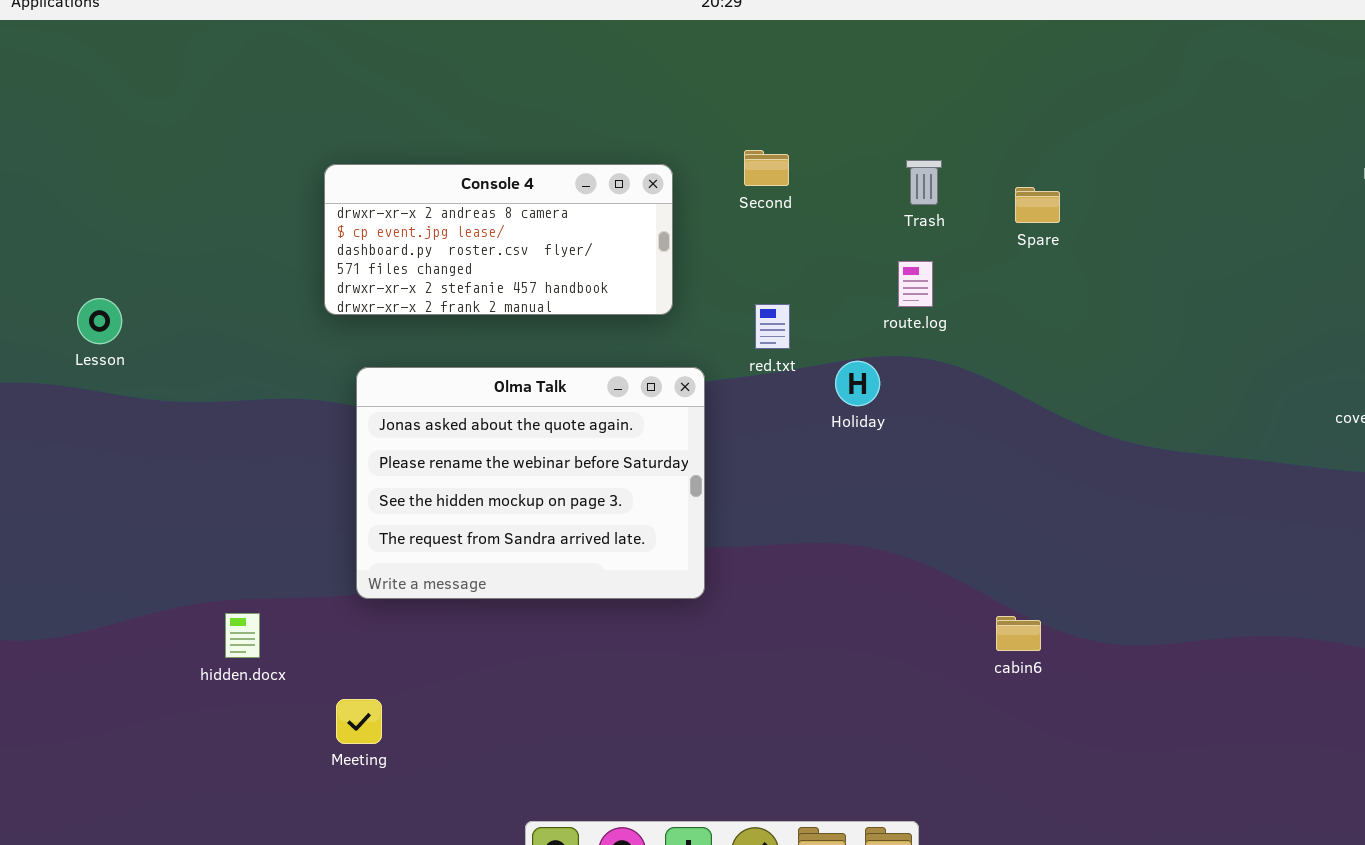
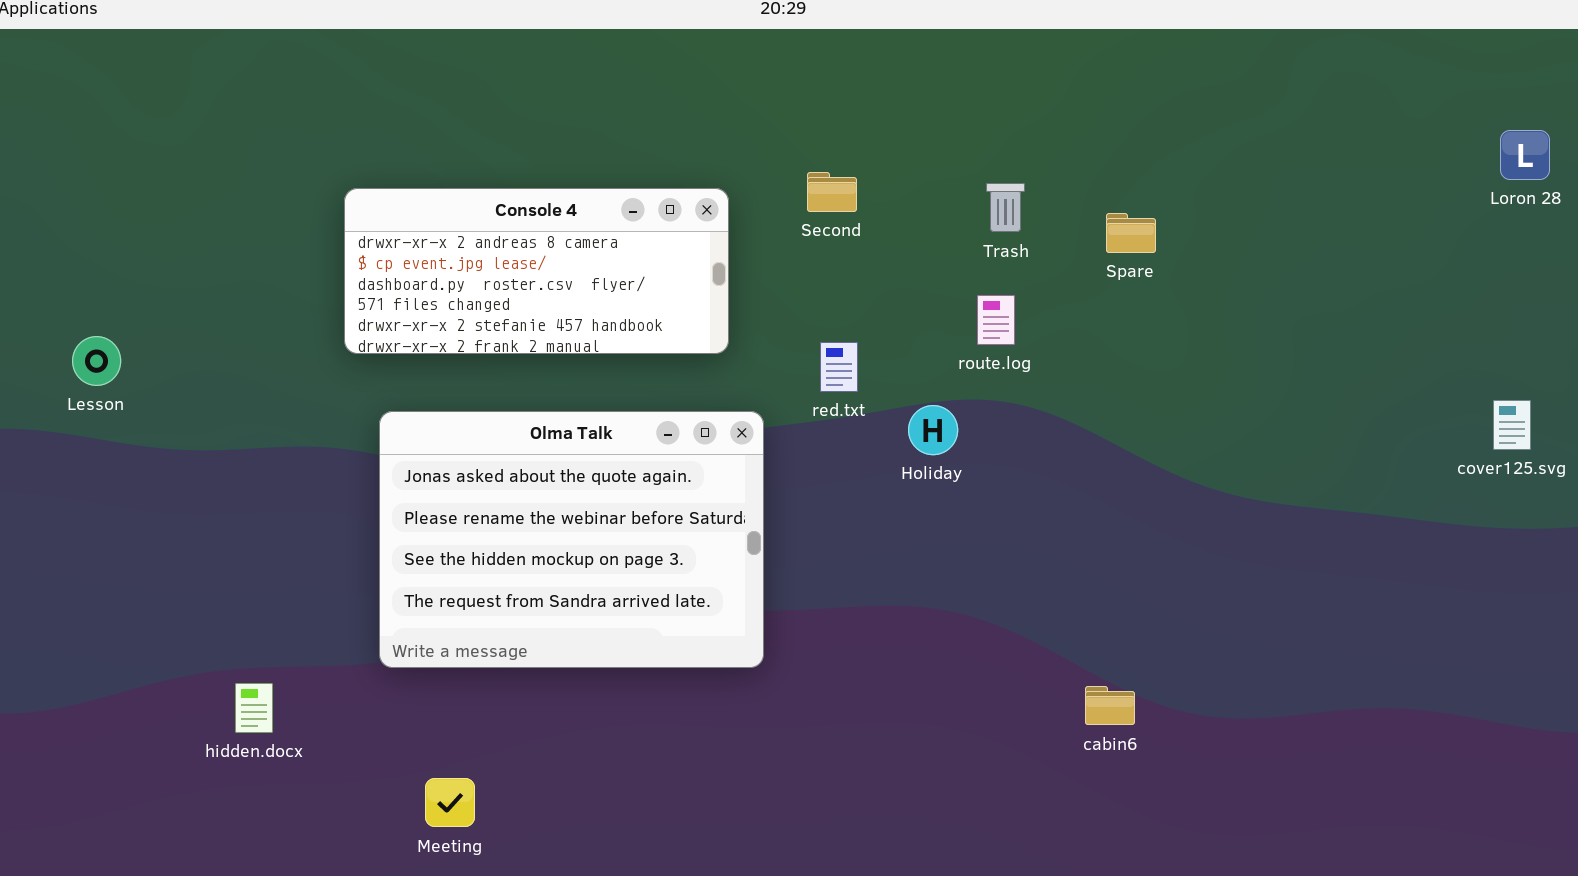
Meeting: [336,699,382,744] -> [425,778,475,827], moved

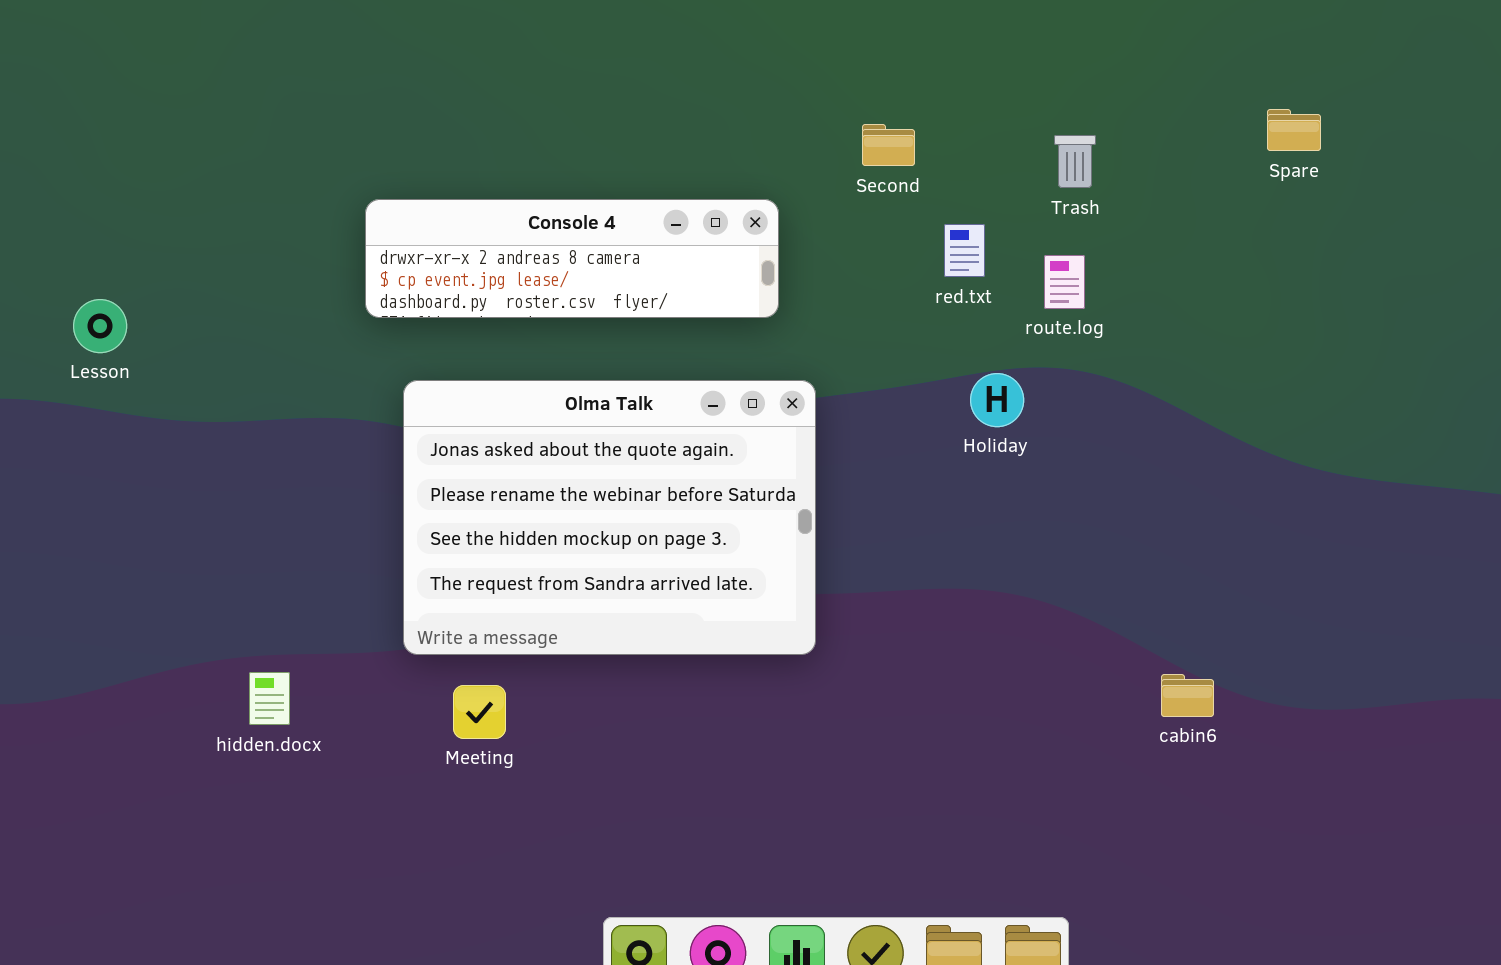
Console 4: [344,188,729,354] -> [365,199,779,318], resized
Spare: [1106,213,1156,253] -> [1267,109,1321,151], moved
red.txt: [820,342,858,392] -> [944,224,985,277], moved
Meeting: [425,778,475,827] -> [453,685,506,739], moved

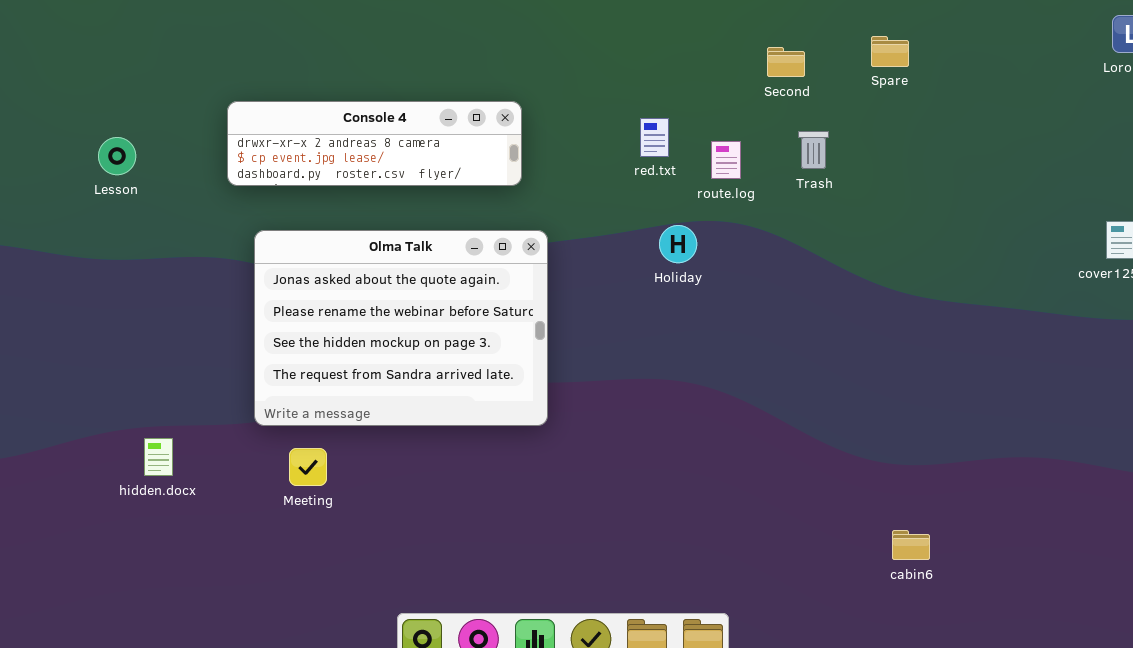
Second: [862,124,915,166] -> [767,47,805,77], moved
Trash: [1054,135,1096,188] -> [798,131,829,169], moved
Lesson: [73,299,127,353] -> [98,137,136,175], moved
cabin6: [1161,674,1214,717] -> [892,530,930,560], moved

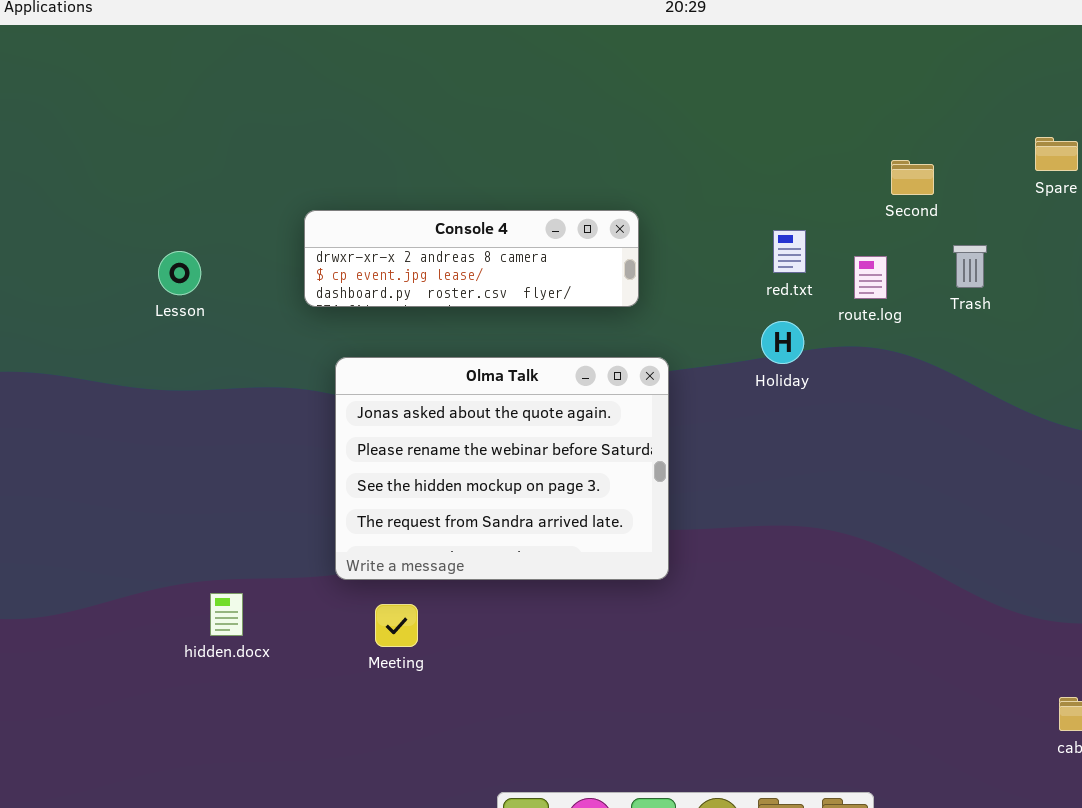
Second: [767,47,805,77] -> [891,160,934,195], moved
Holiday: [659,225,697,263] -> [761,321,804,364], moved

